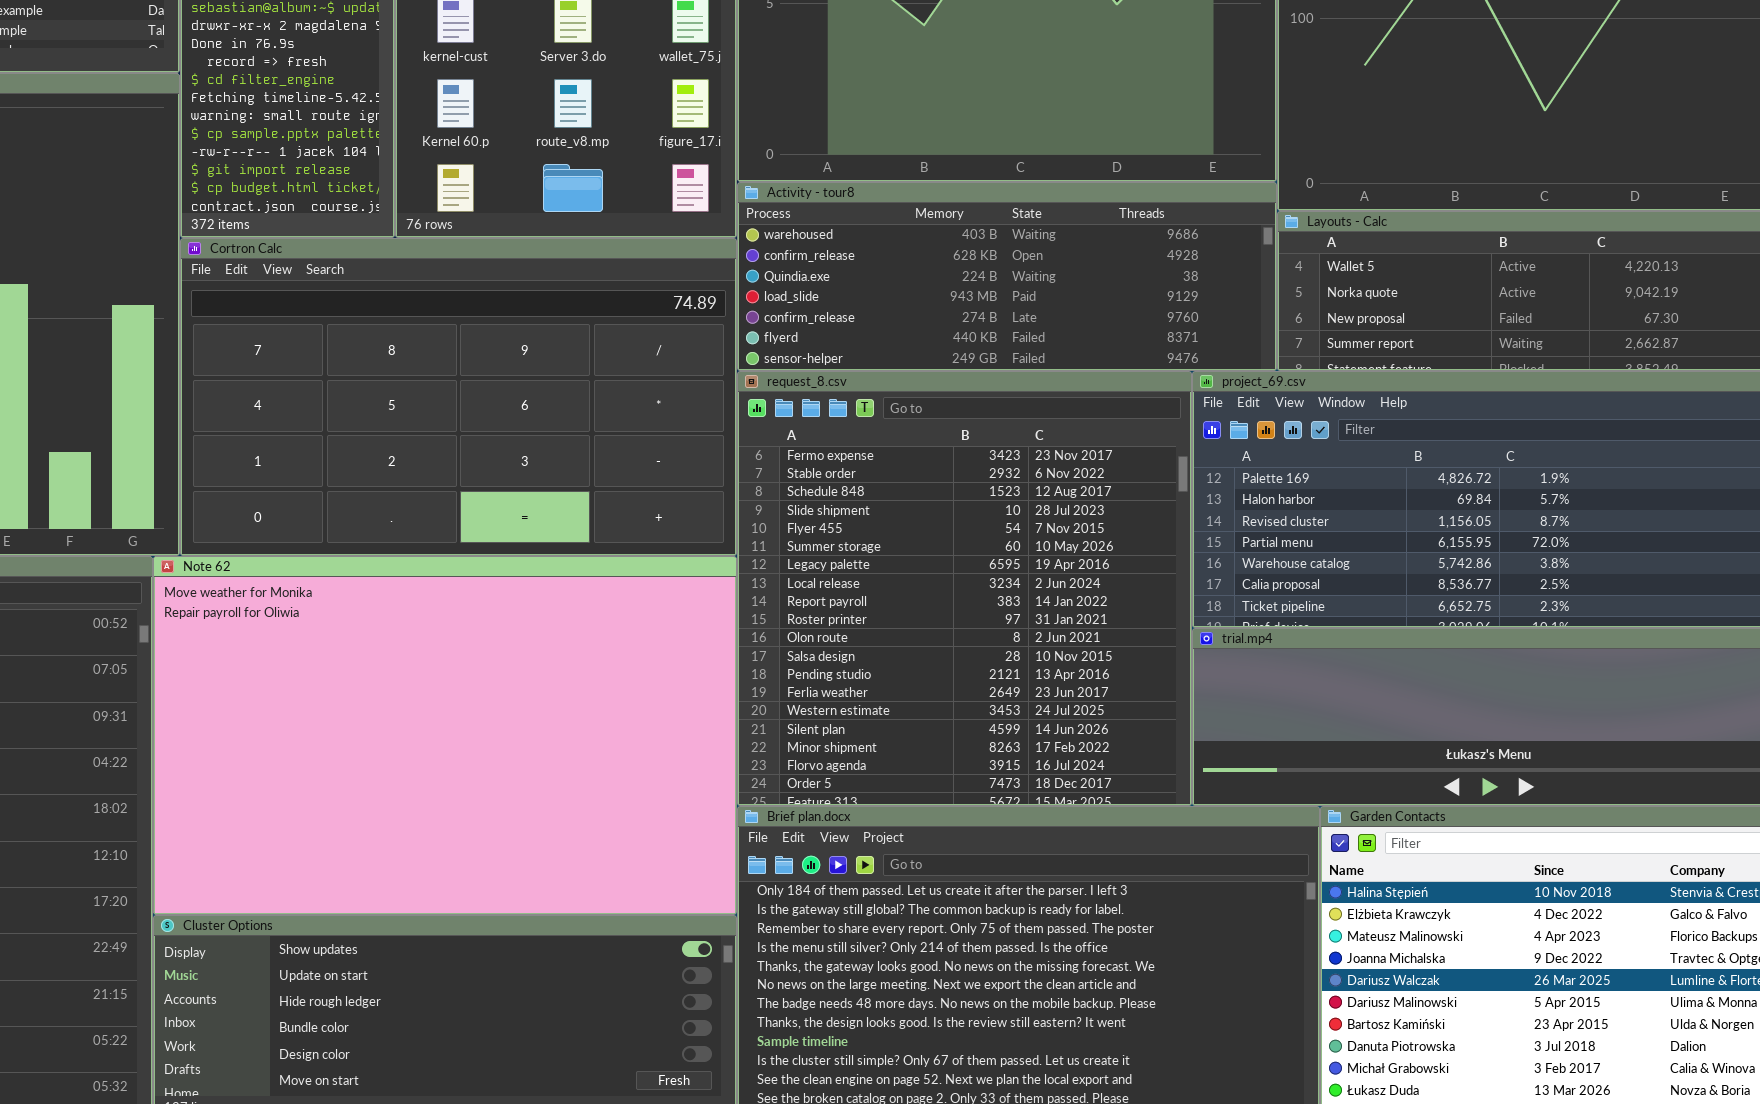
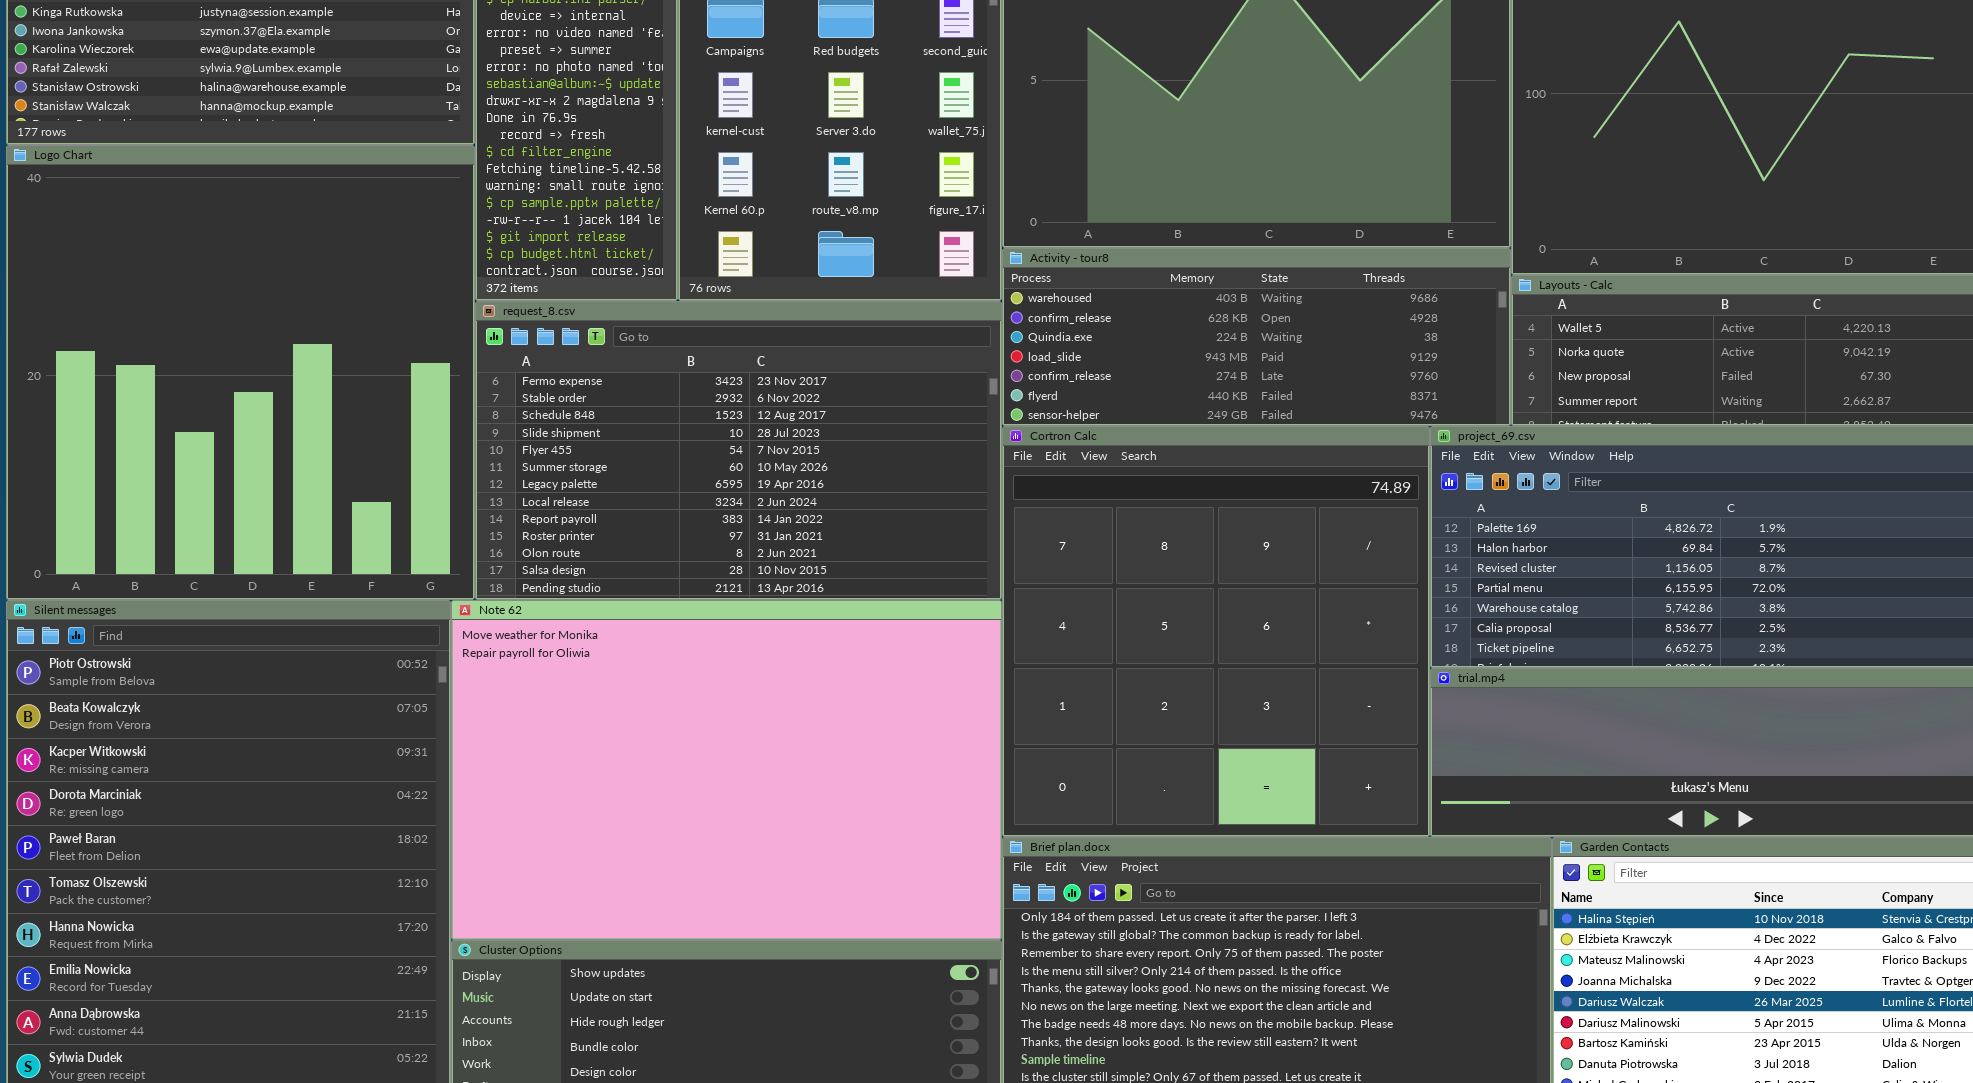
Cortron Calc: [180,238,737,556] -> [1002,426,1430,837], moved, resized
request_8.csv: [737,371,1192,806] -> [475,301,1002,600], moved, resized

